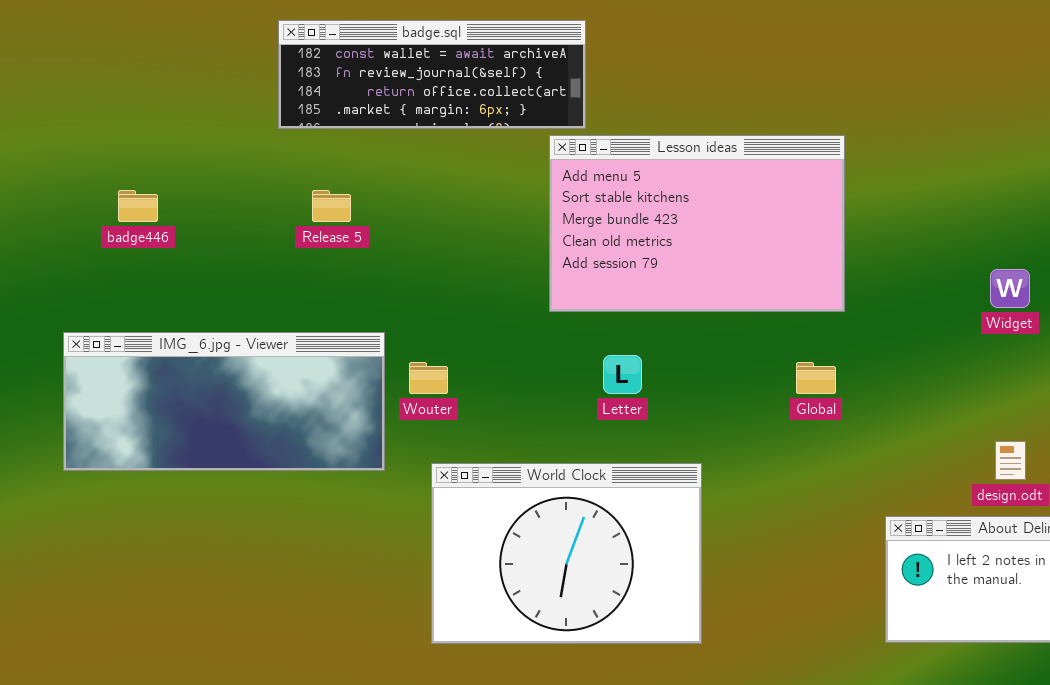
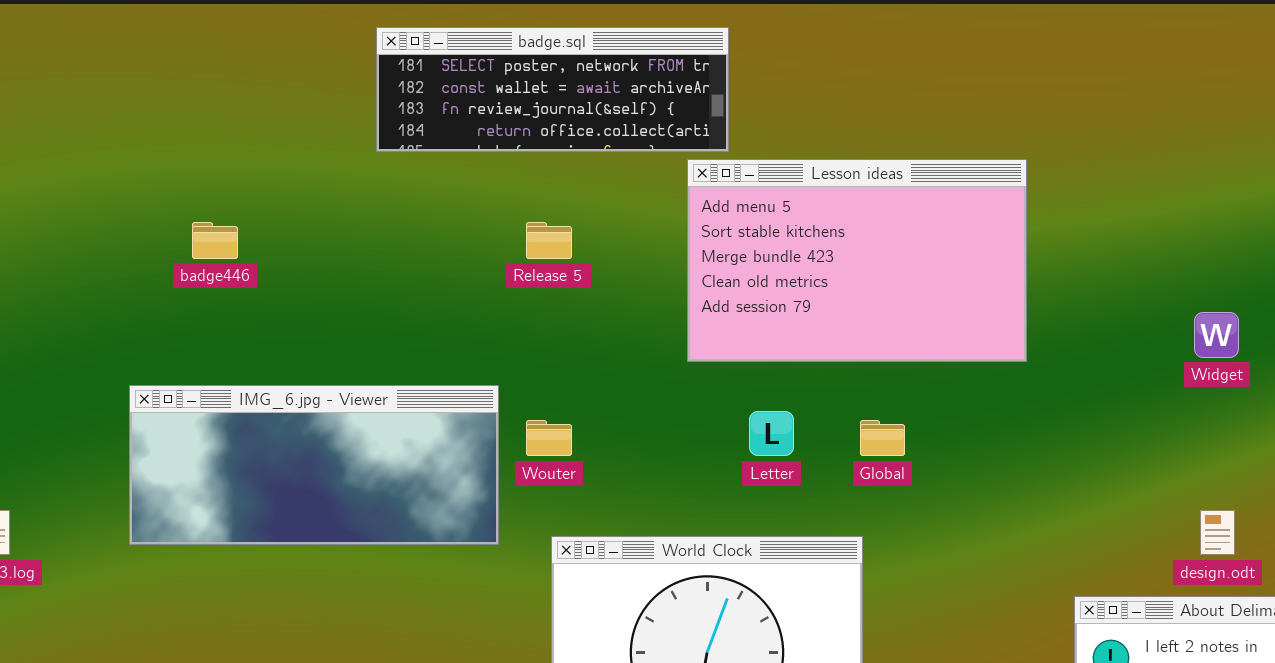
badge.sql: [278,20,586,129] -> [376,27,729,152], scrolled up 1 row
Release 5: [312,190,351,222] -> [526,222,572,259], moved
Global: [796,362,836,394] -> [860,420,905,456], moved

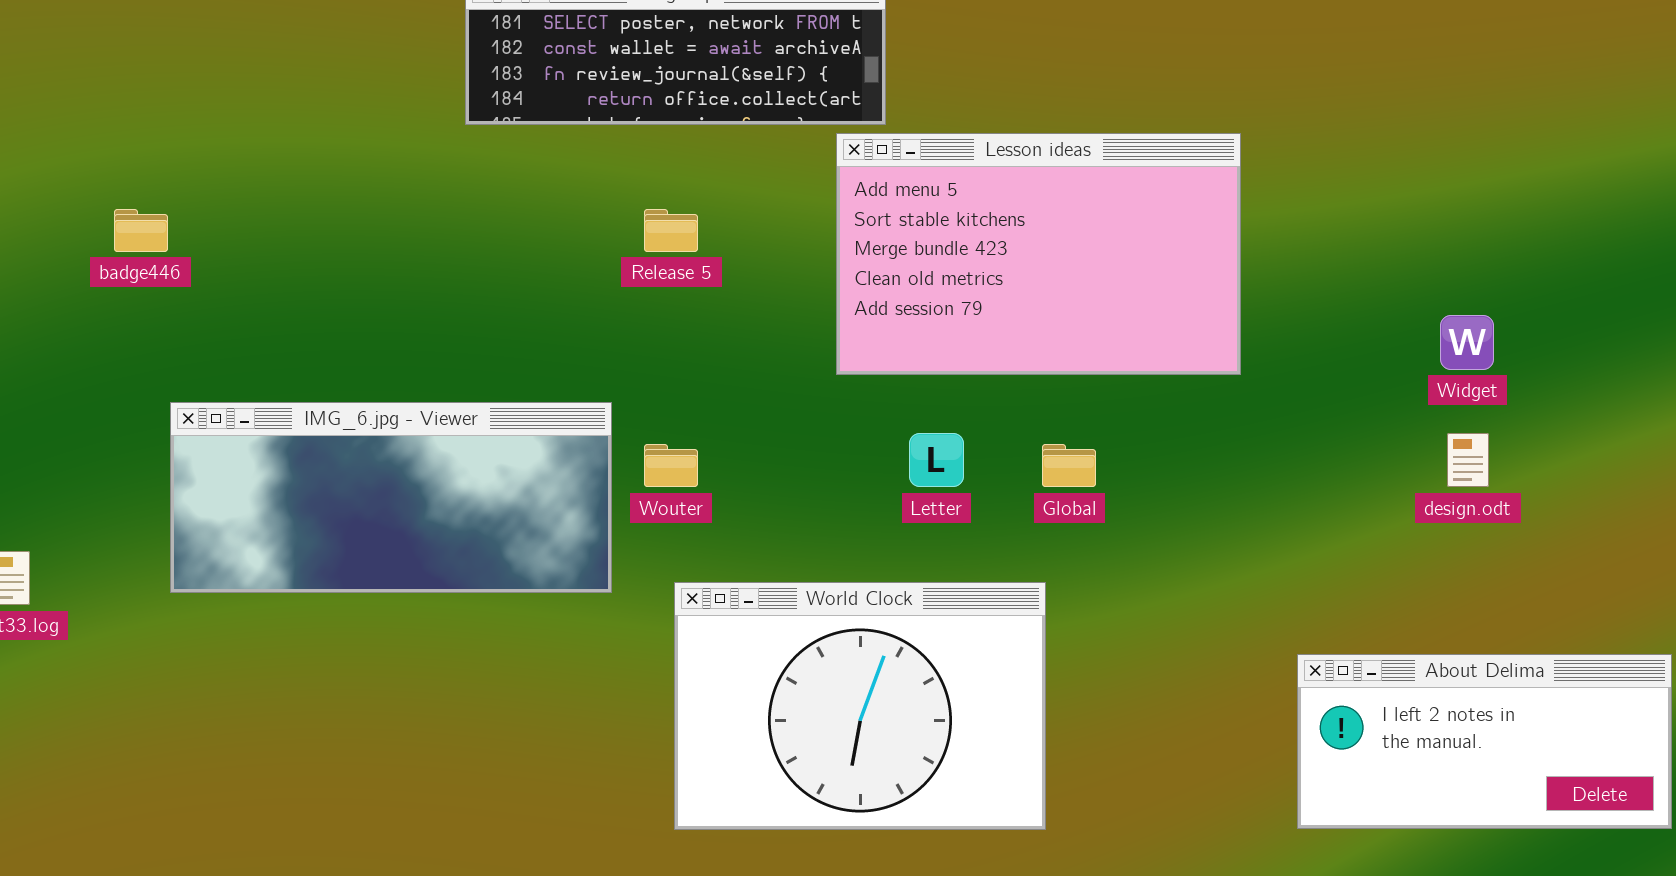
badge446: [192,222,238,259] -> [114,209,168,252], moved
design.odt: [1200,510,1235,555] -> [1447,433,1489,487], moved

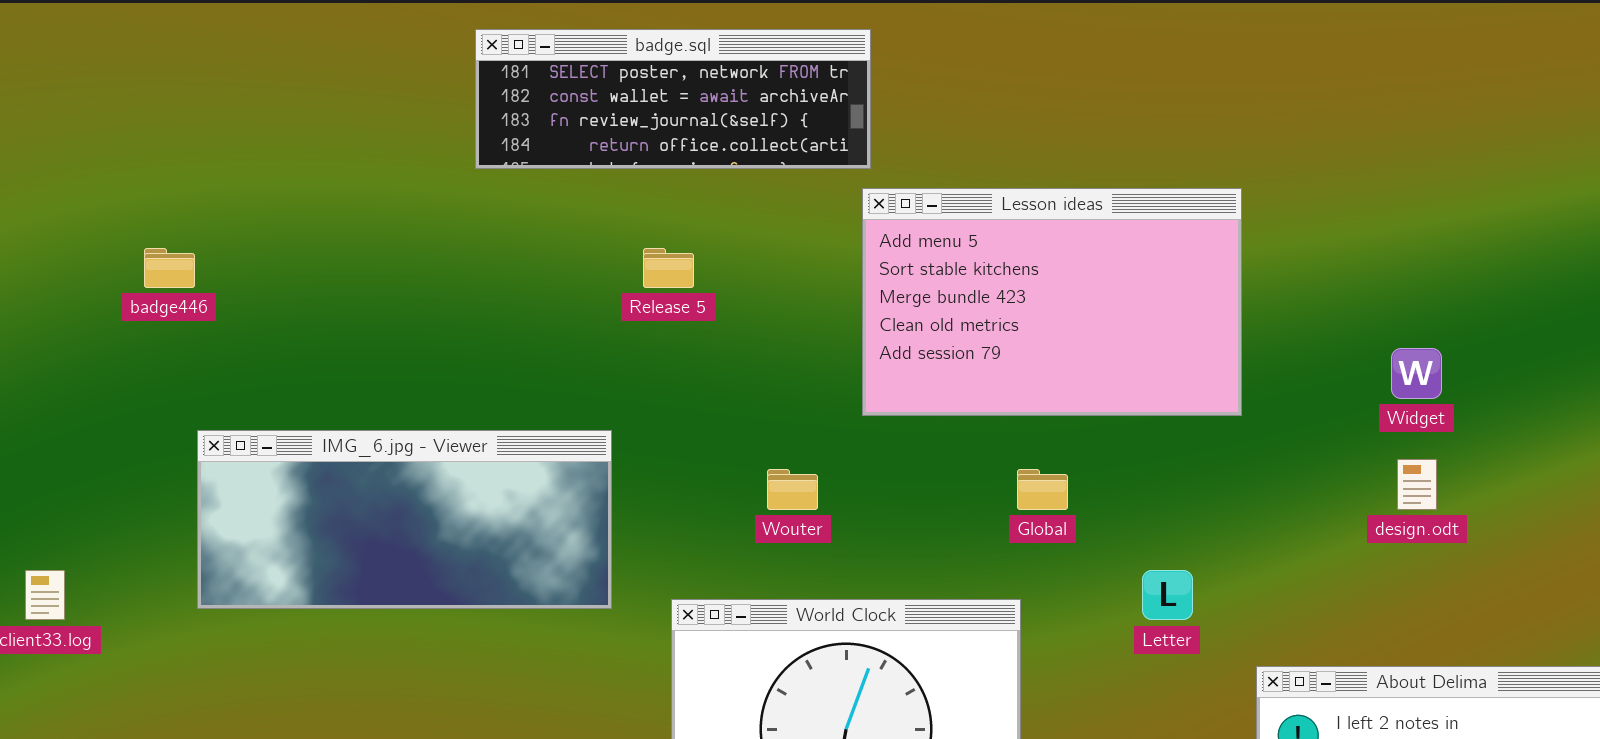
Lesson ideas: [836,133,1241,375] -> [862,188,1242,416], moved
Letter: [909,433,964,487] -> [1142,570,1193,620], moved
Wouter: [644,444,698,487] -> [767,469,818,510], moved

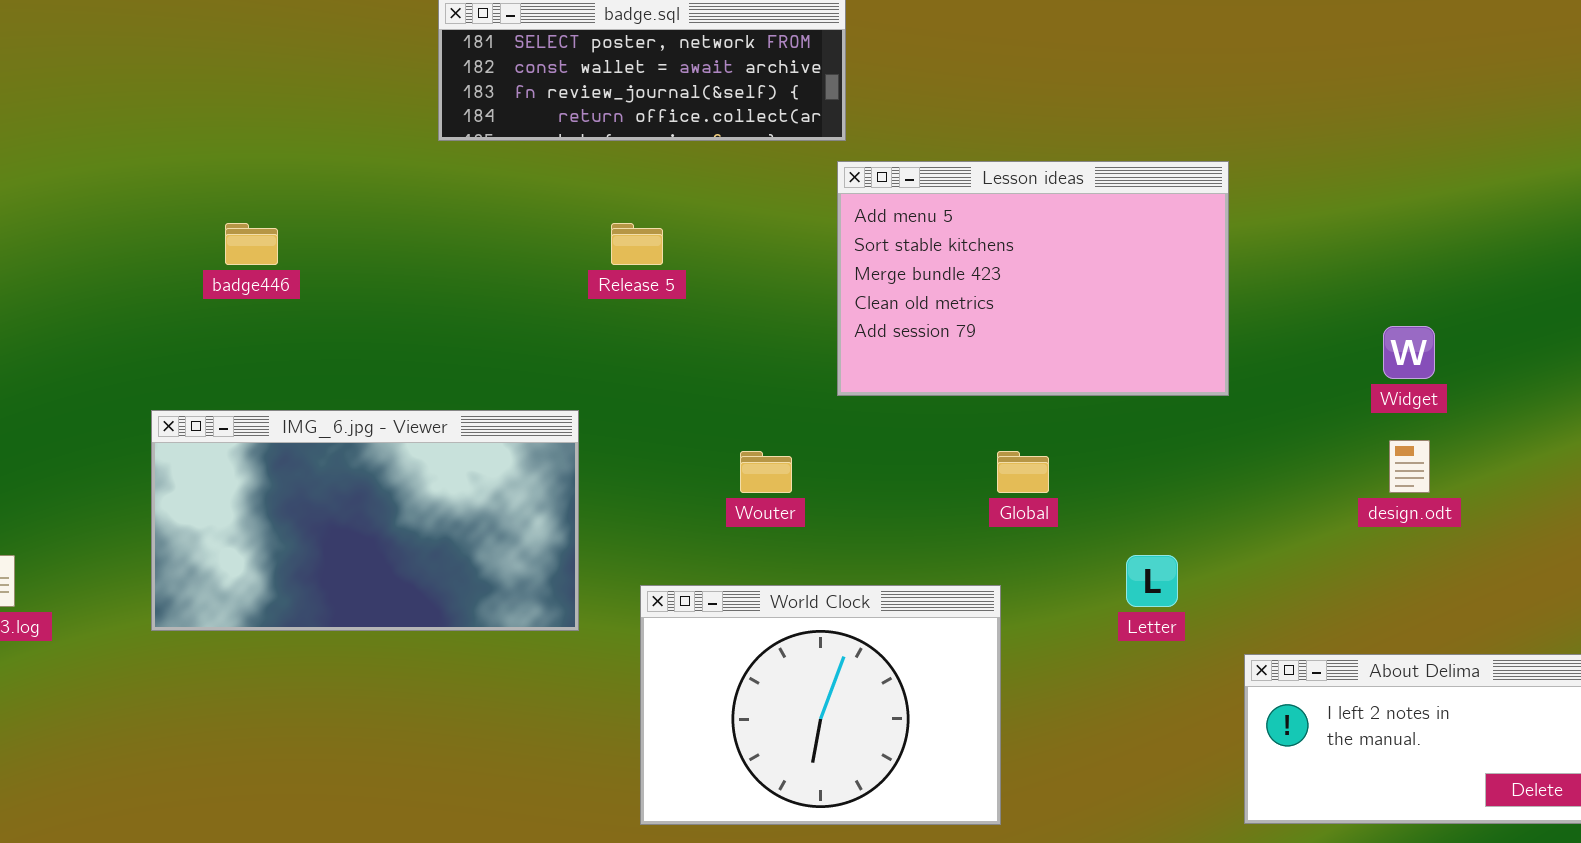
badge446: [144,248,195,288] -> [225,223,278,265], moved
IMG_6.jpg - Viewer: [197,430,612,609] -> [151,410,579,631], resized

